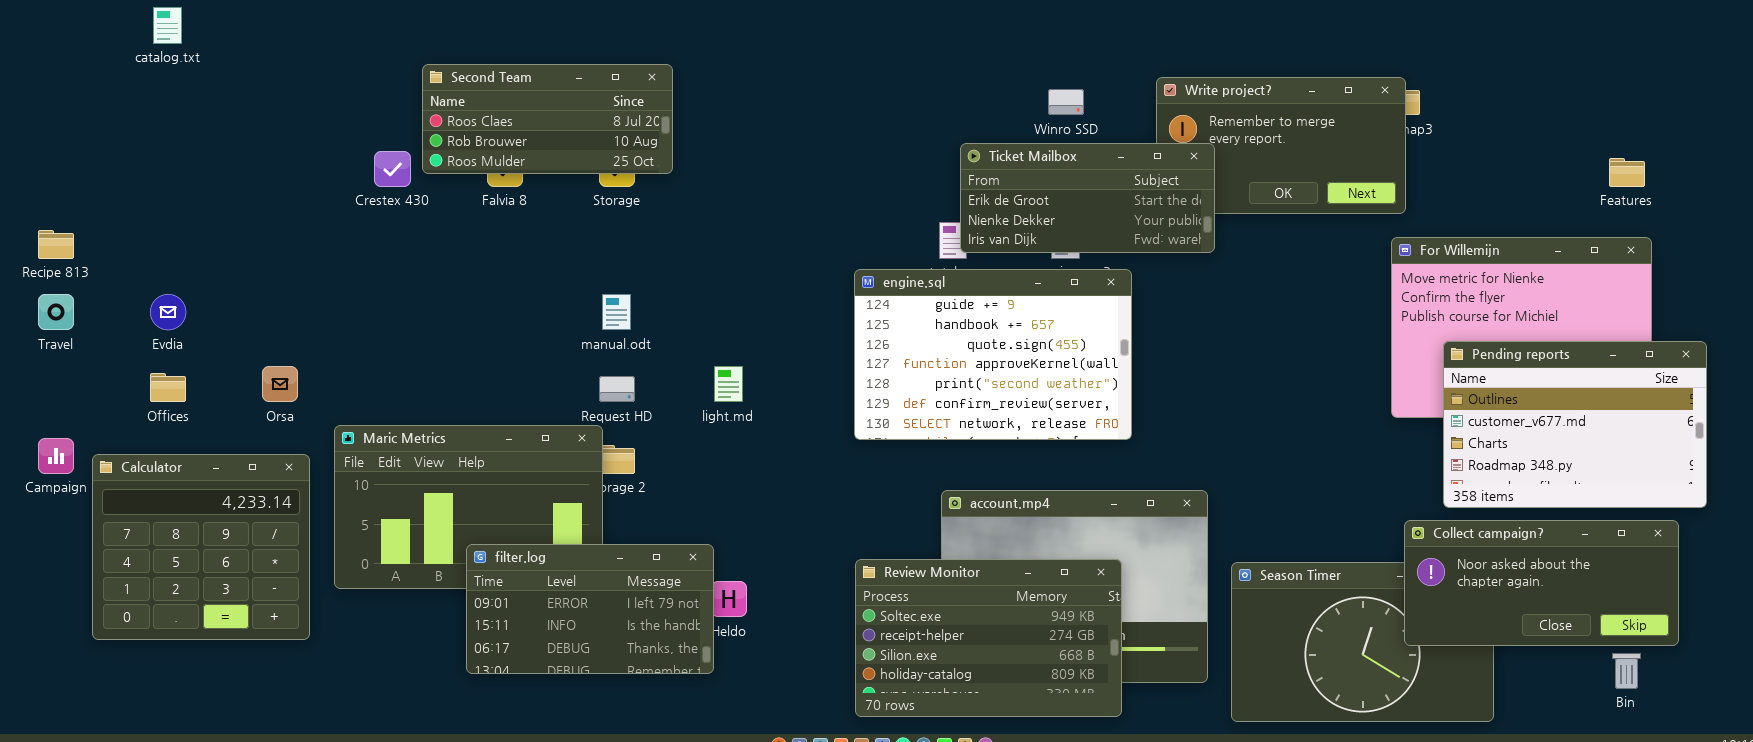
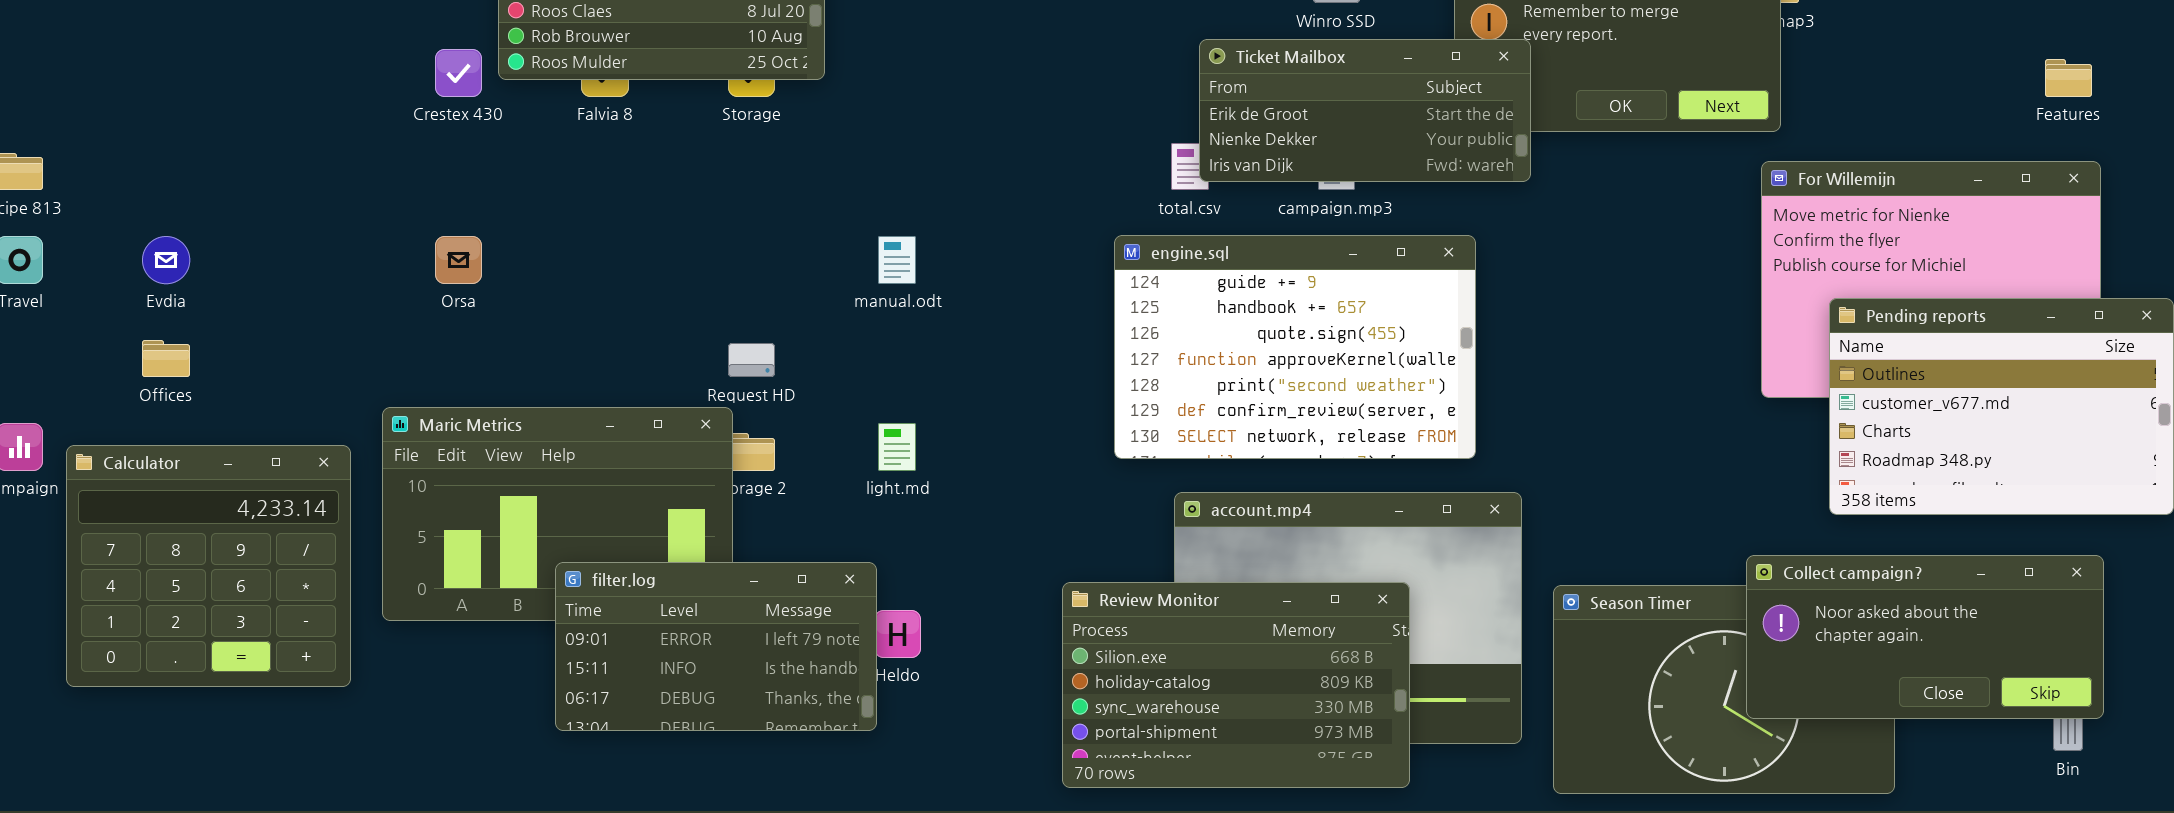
engine.sql: [854,269,1132,440] -> [1114,235,1476,459], moved
manual.odt: [602,294,631,330] -> [878,236,916,284], moved
Orsa: [262,366,298,402] -> [435,236,482,284], moved
light.md: [714,366,743,402] -> [878,423,916,471], moved
Collect campaign?: [1404,520,1679,646] -> [1746,555,2104,719], moved
Review Monitor: [855,559,1122,717] -> [1062,582,1410,788], scrolled down 2 rows

